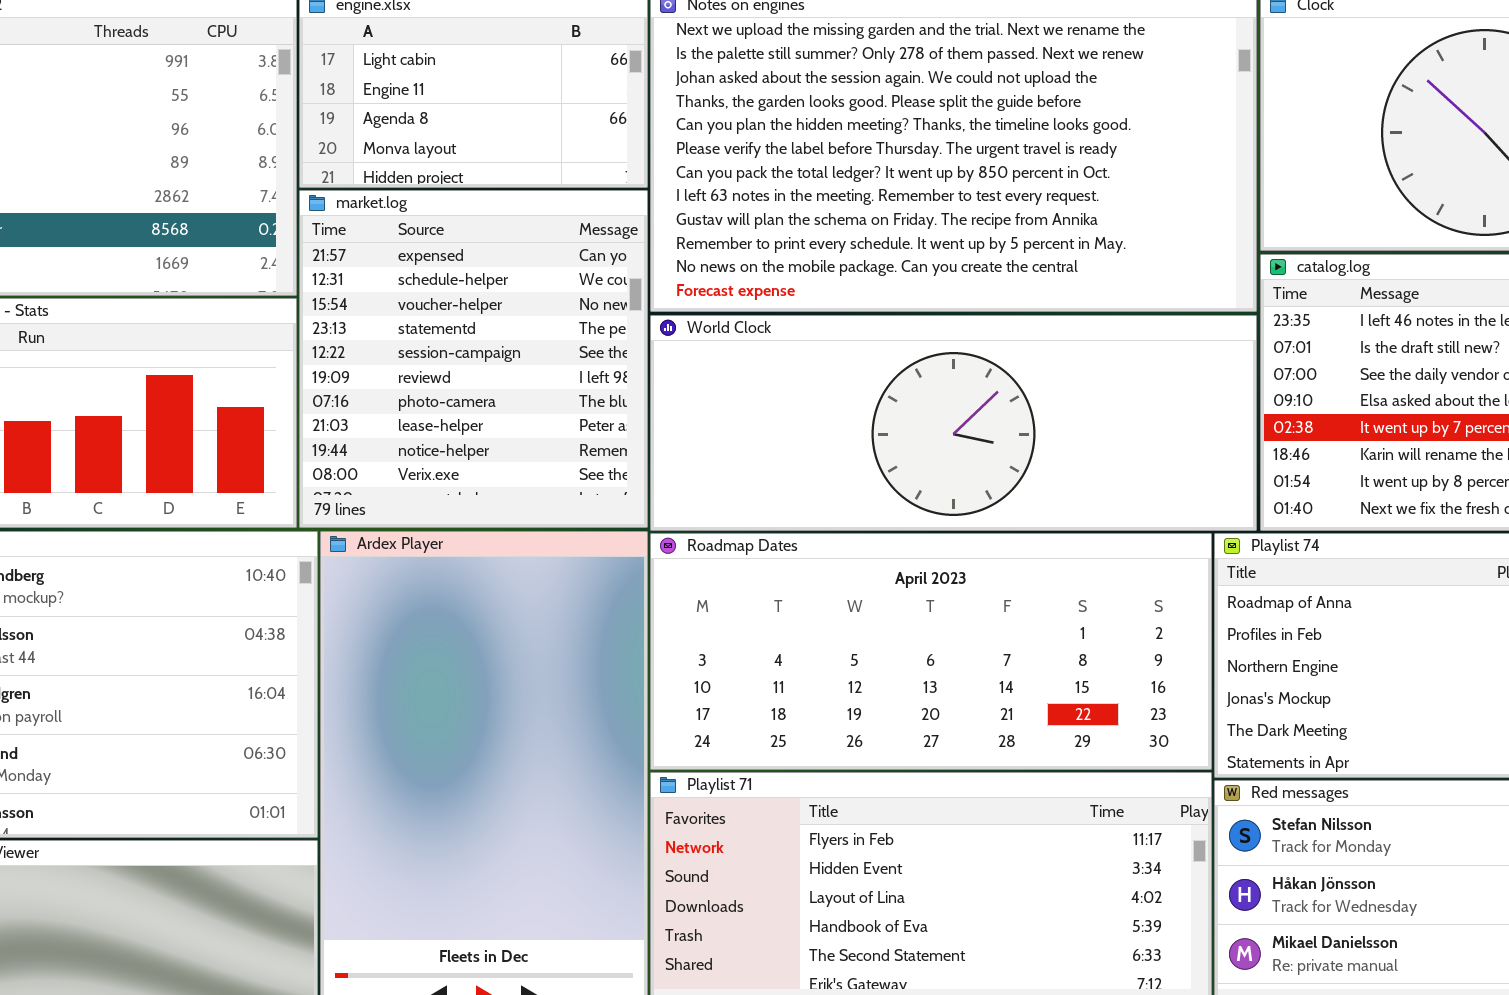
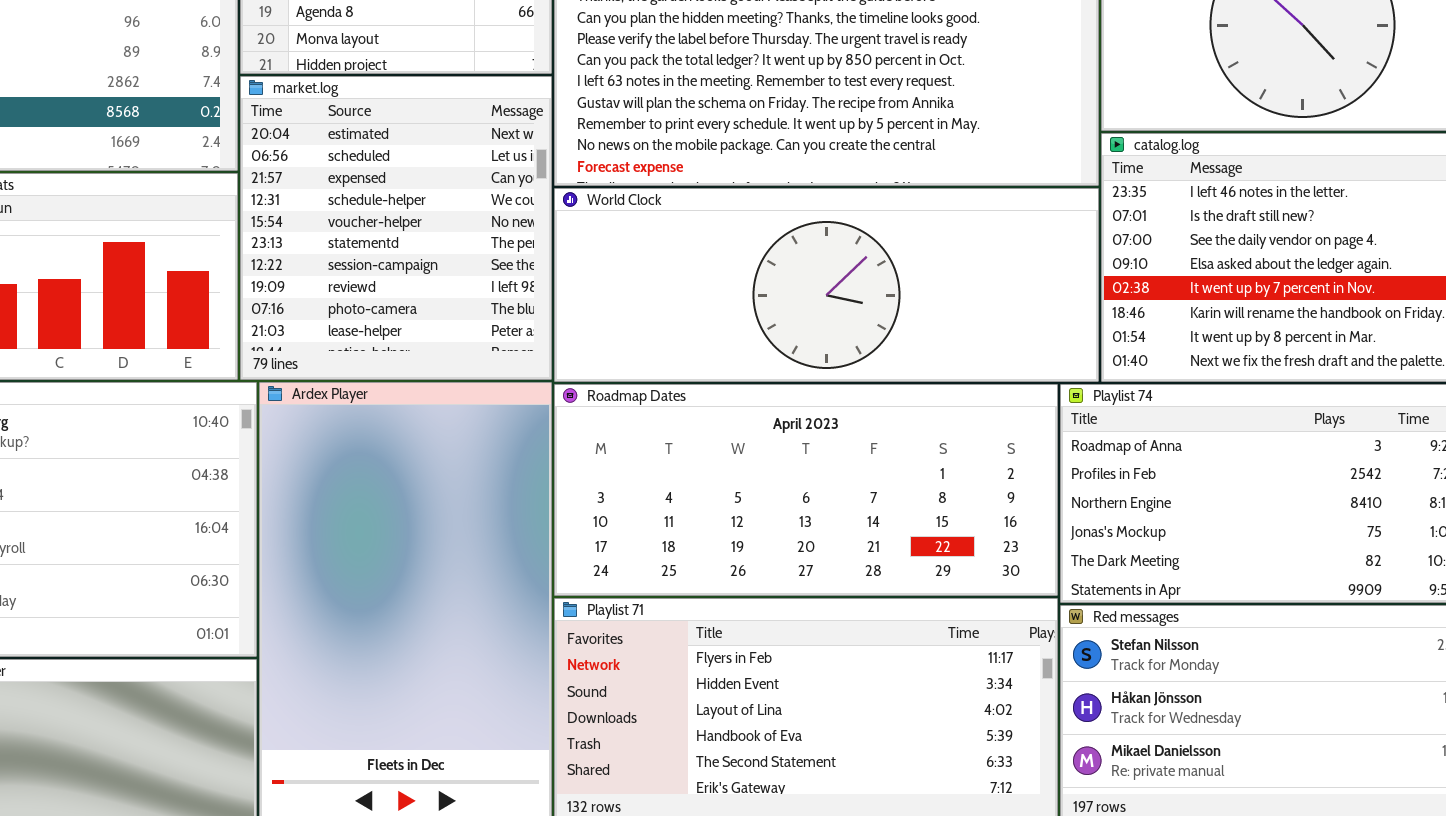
market.log: [299,190,648,528] -> [240,76,552,380], scrolled up 2 rows

